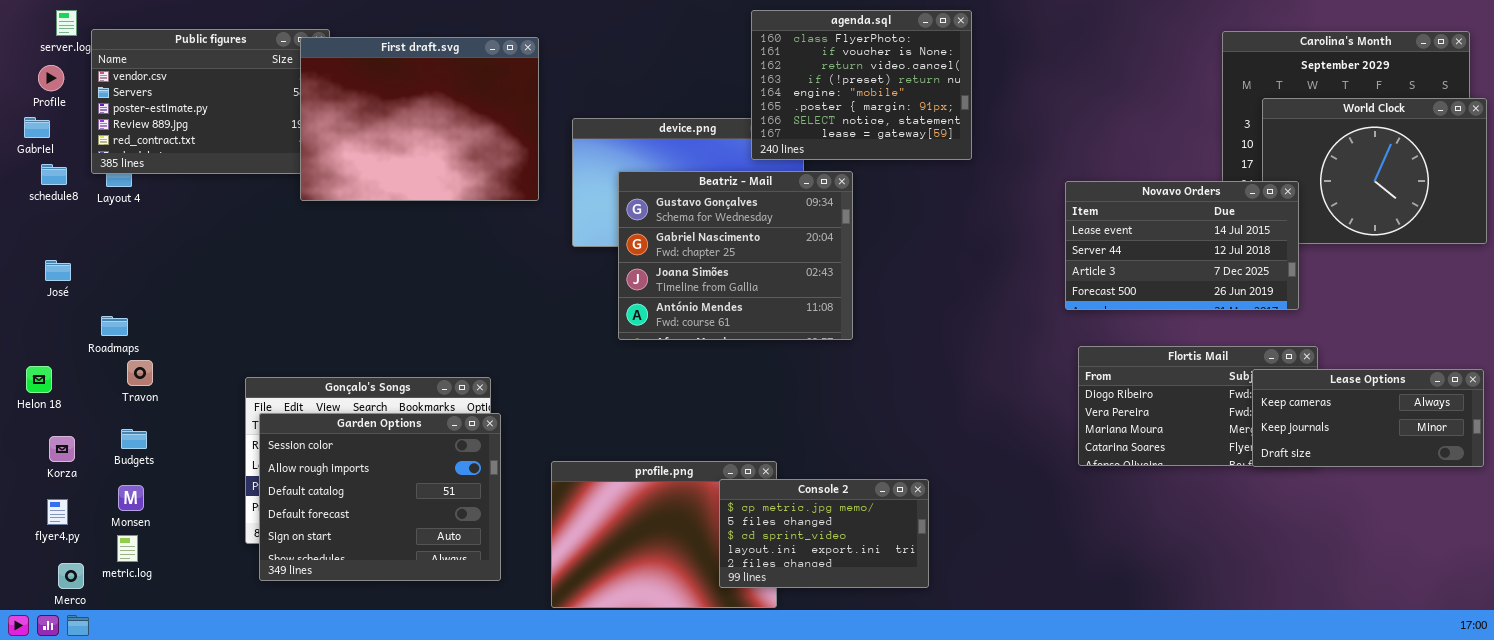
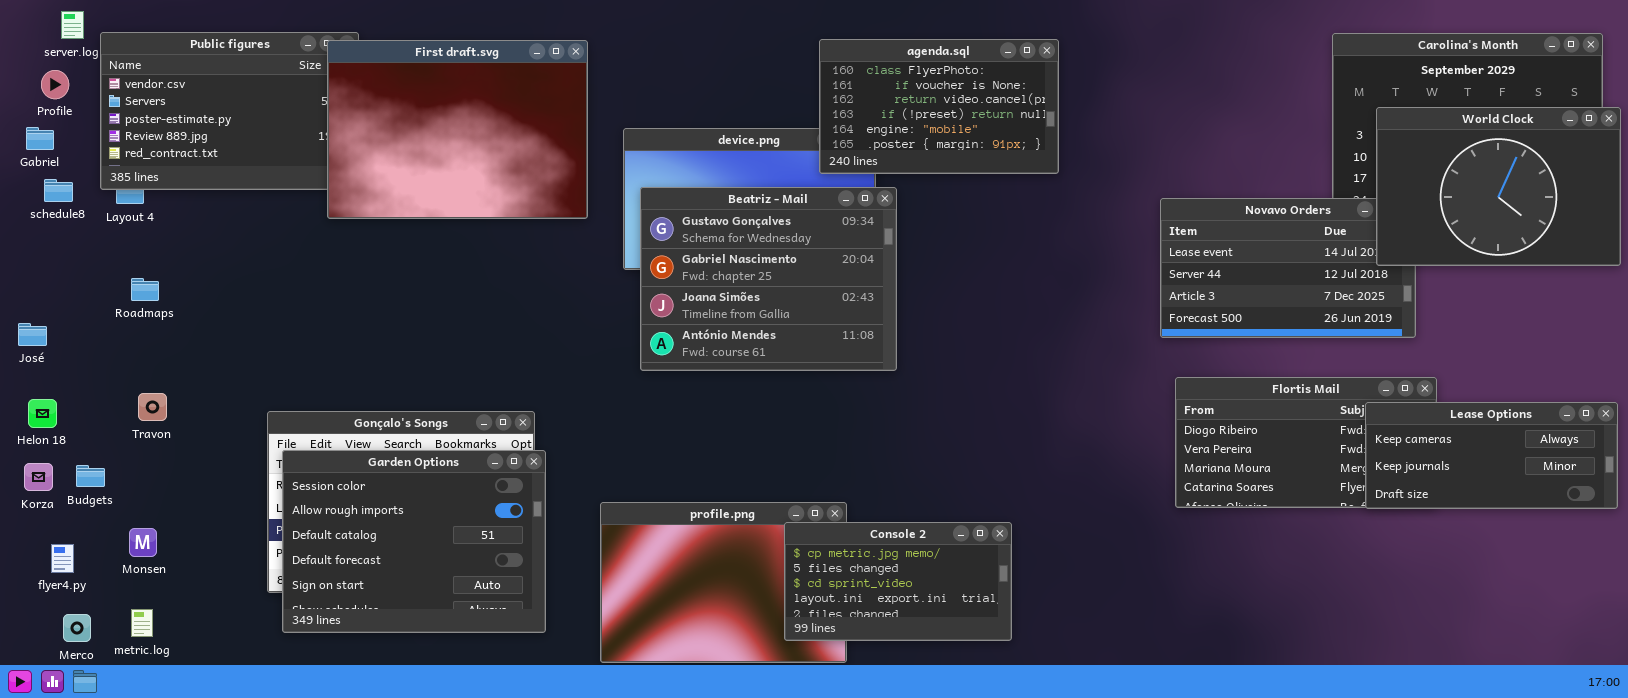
agenda.sql: [751,10,972,160] -> [819,39,1059,174], resized
World Clock: [1262,98,1487,244] -> [1376,107,1621,266], raised
Beatriz - Mail: [618,171,853,340] -> [640,187,897,371], moved
José: [45,260,71,281] -> [18,323,47,346], moved
Roadmaps: [101,316,128,336] -> [131,278,159,301], moved
Budgets: [121,429,147,449] -> [76,465,105,487], moved
Korza: [49,436,75,462] -> [24,463,53,491], moved
metric.log: [117,535,138,562] -> [131,609,153,637], moved

